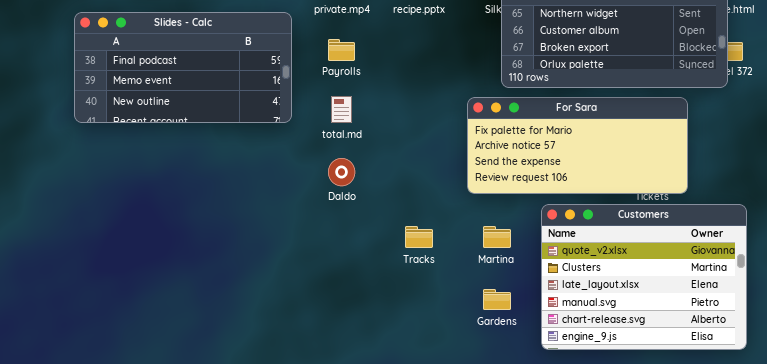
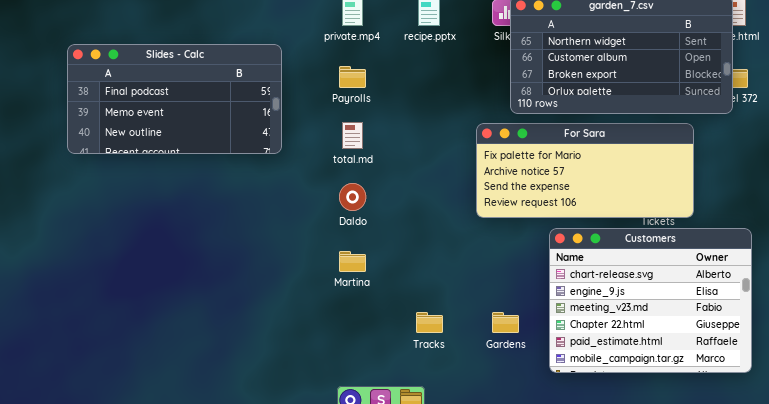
Slides - Calc: [74,12,292,123] -> [67,44,282,154], moved
Customers: [541,204,747,350] -> [549,228,752,373], scrolled down 4 rows
Tracks: [405,226,433,248] -> [416,312,443,333], moved
Martina: [483,226,511,248] -> [339,251,366,272], moved

